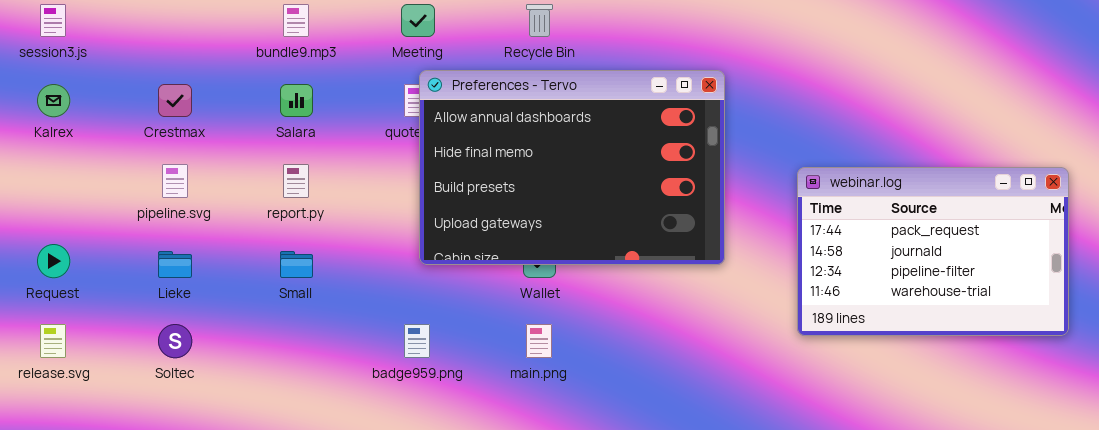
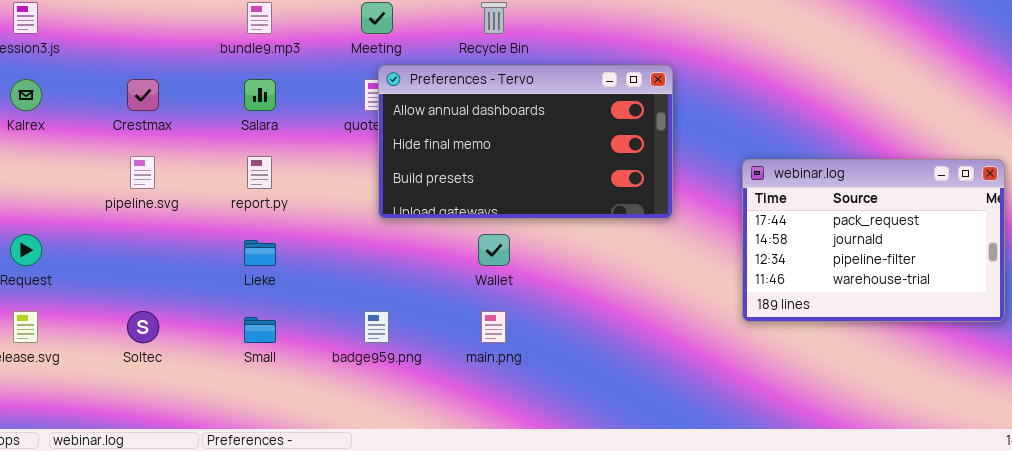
Preferences - Tervo: [419,70,725,265] -> [378,65,673,219], resized
Lieke: [158,251,192,278] -> [244,240,276,266], moved
Small: [280,251,313,278] -> [244,317,276,343], moved

